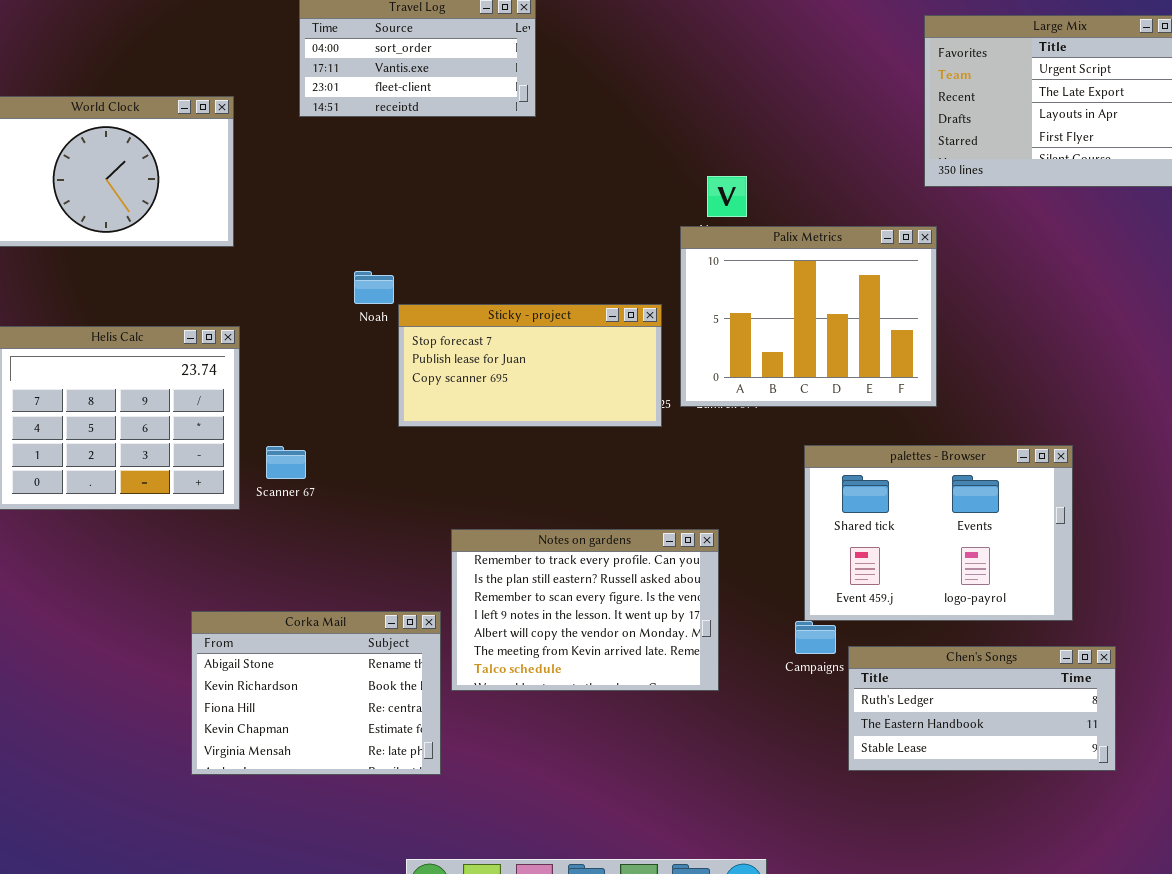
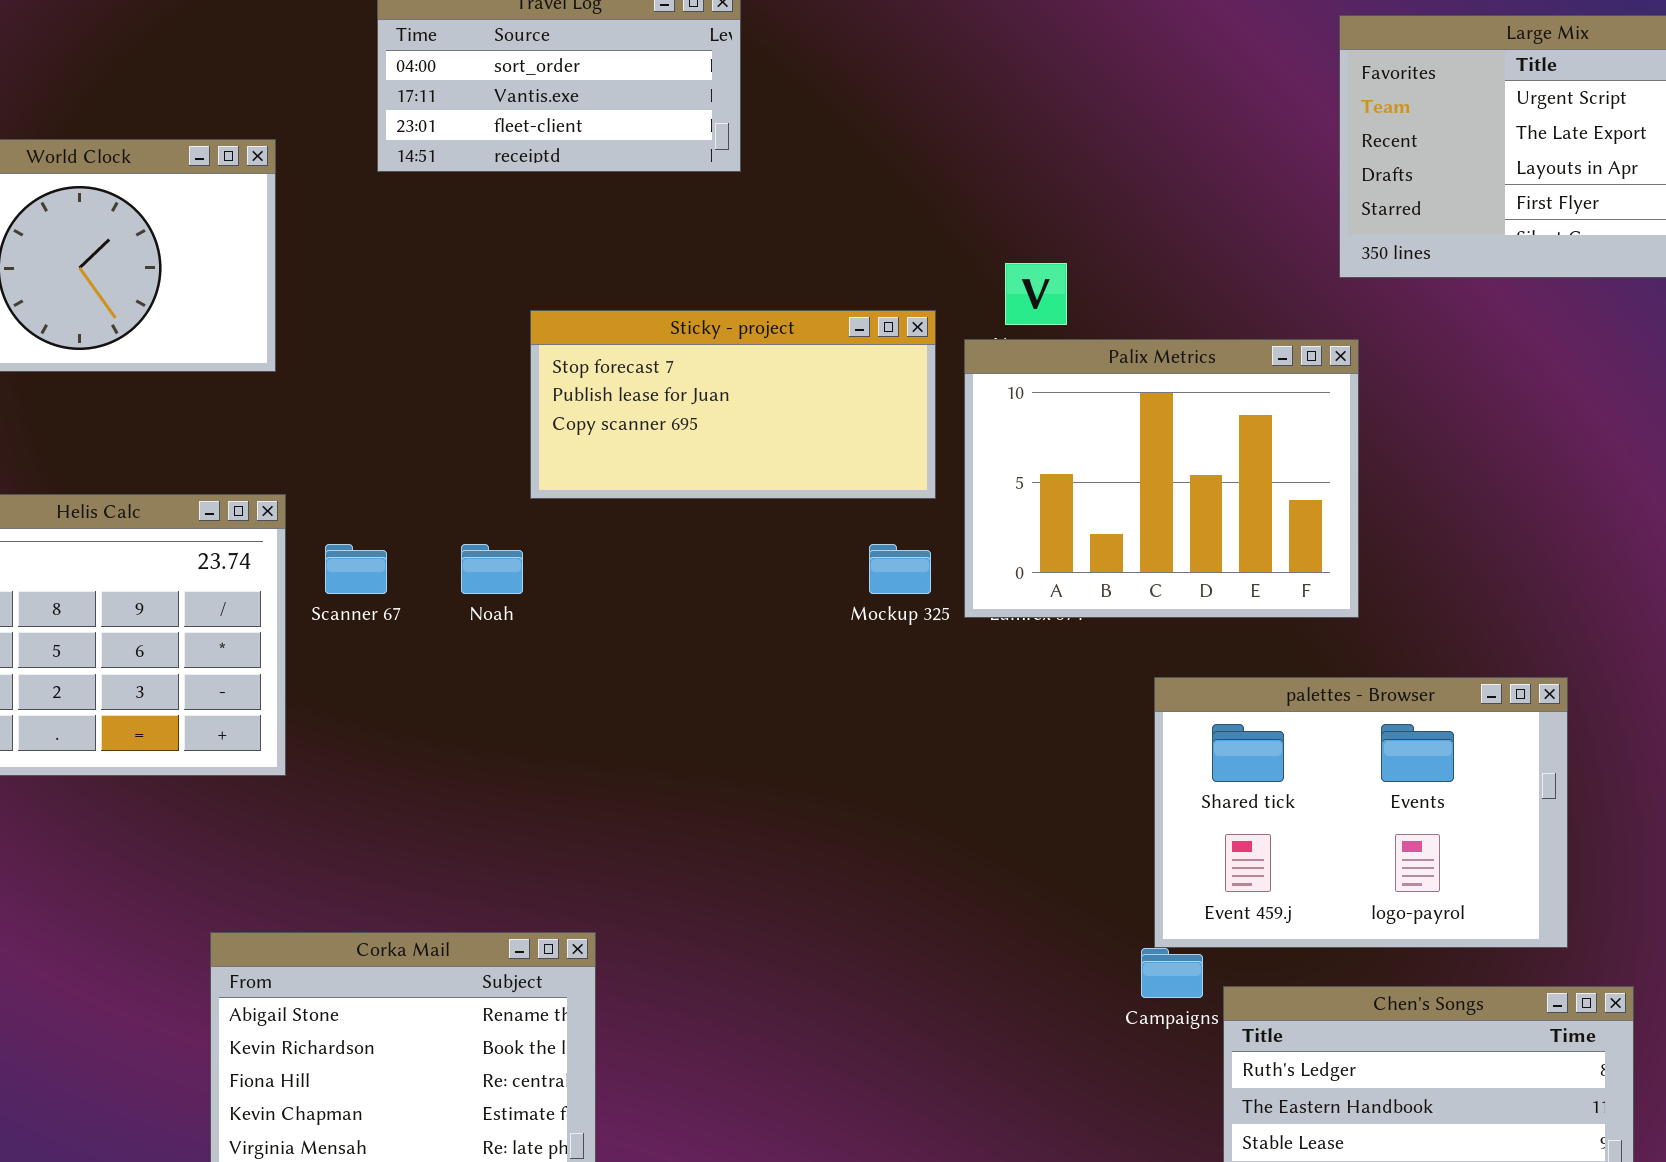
Noah: [354,271,394,304] -> [461,544,523,594], moved
Sticky - project: [398,304,662,427] -> [530,310,936,499], moved
Scanner 67: [266,446,306,479] -> [325,544,387,594], moved
Notes on gardens: [451,529,719,691] -> none, closed

